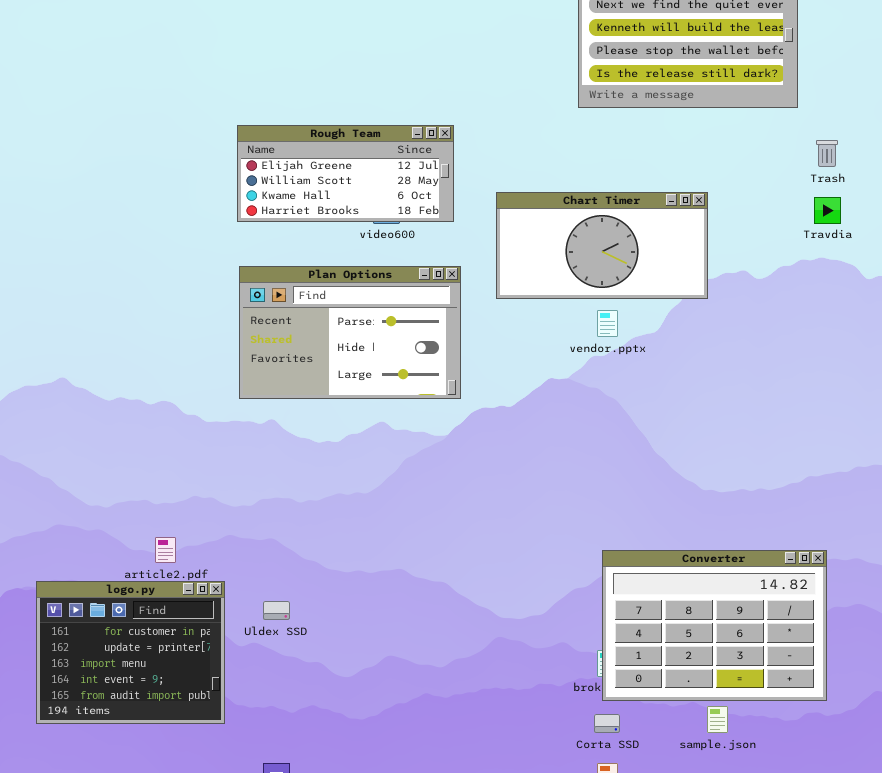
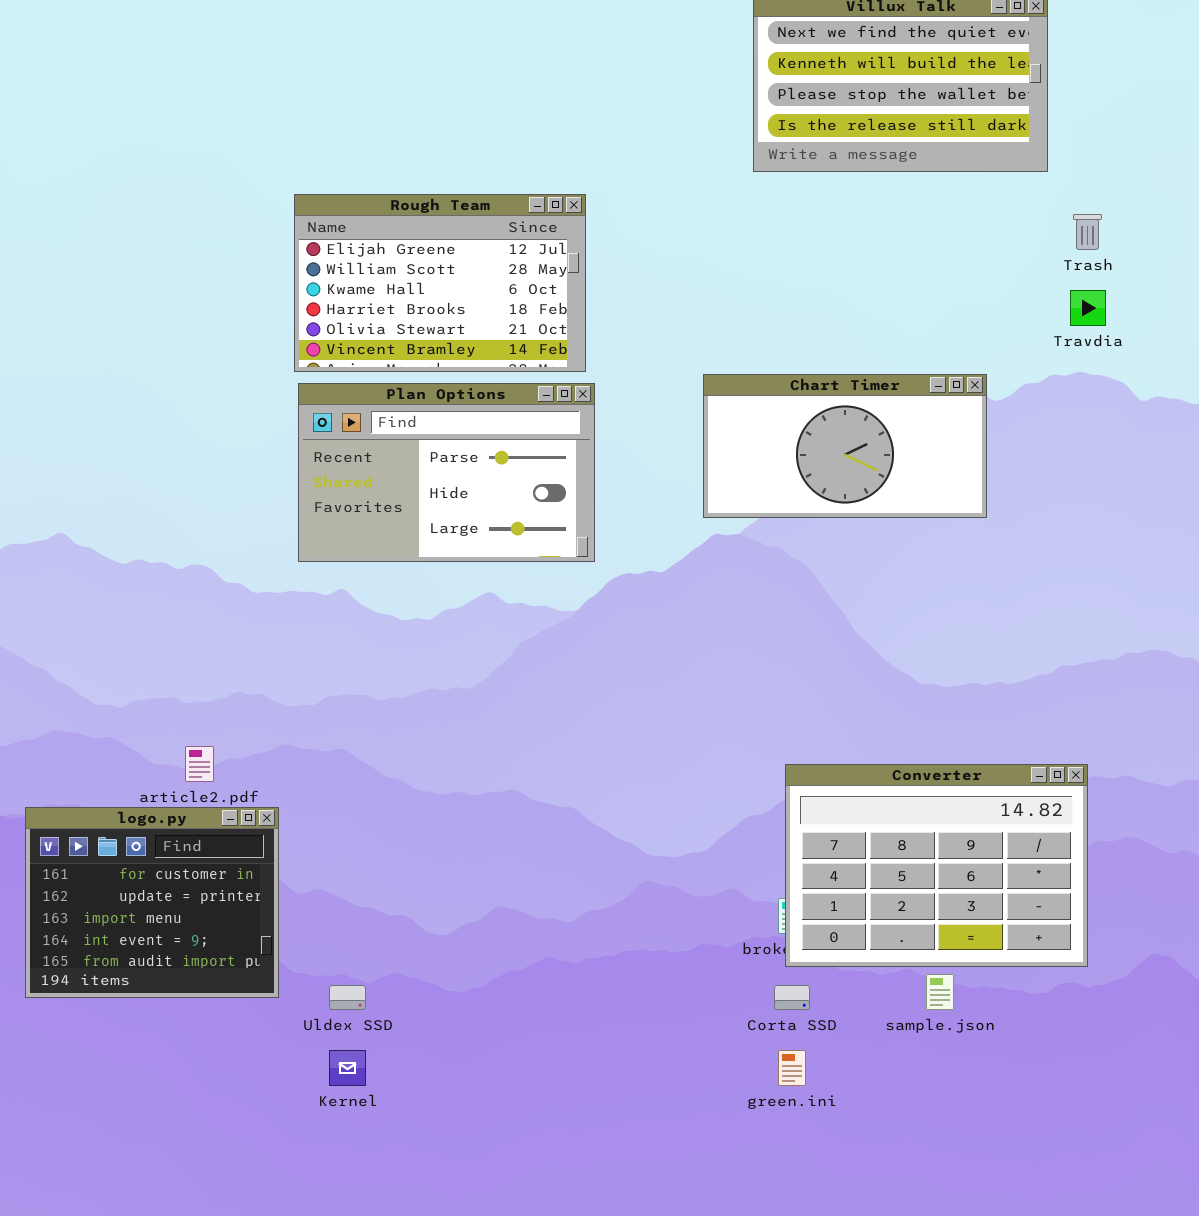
Rough Team: [237,125,454,222] -> [294,194,586,372], resized
Chart Timer: [496,192,708,299] -> [703,374,987,518], moved
Uldex SSD: [263,601,290,620] -> [329,985,366,1010], moved

